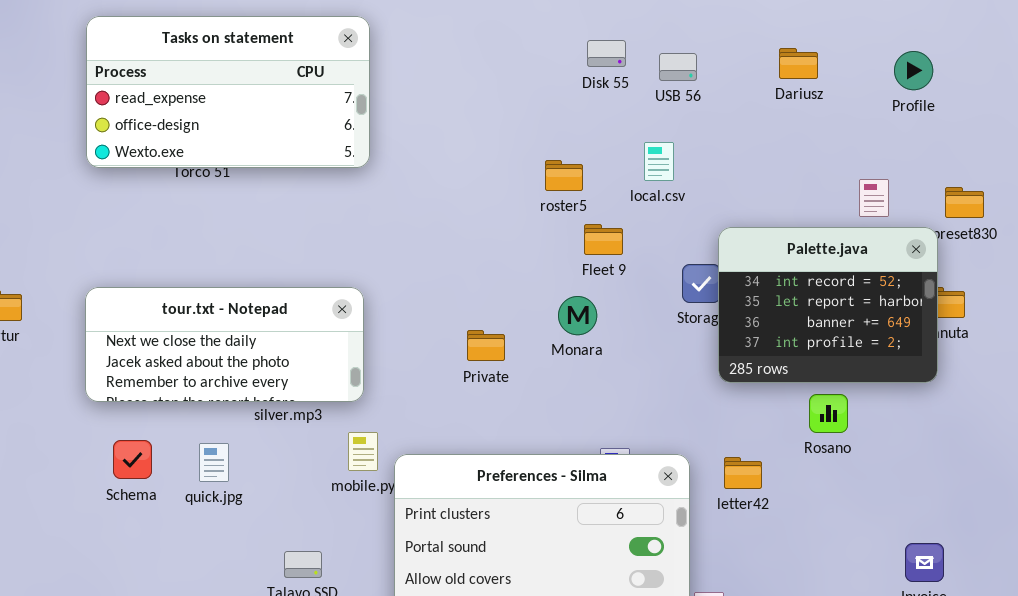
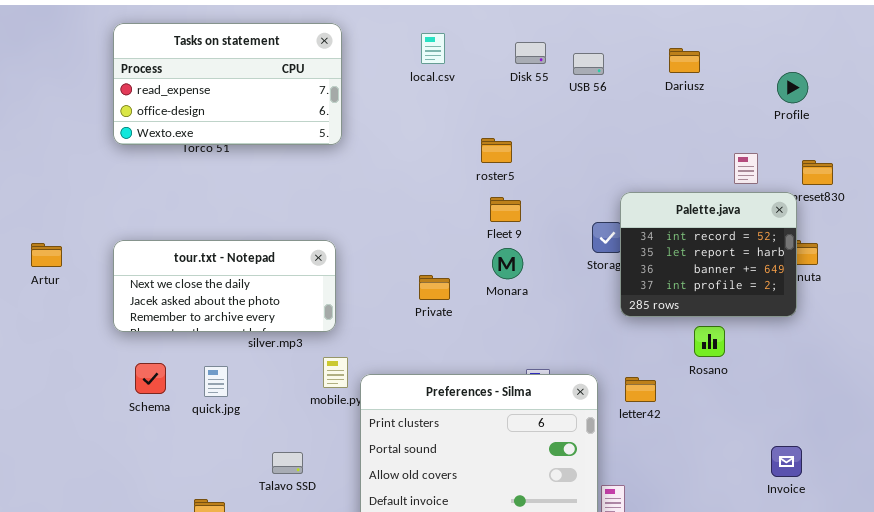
Profile: [894,51,933,90] -> [777,72,808,103], moved
local.csv: [644,142,674,181] -> [421,33,445,64], moved
Fleet 9: [584,224,623,255] -> [490,197,521,222], moved

